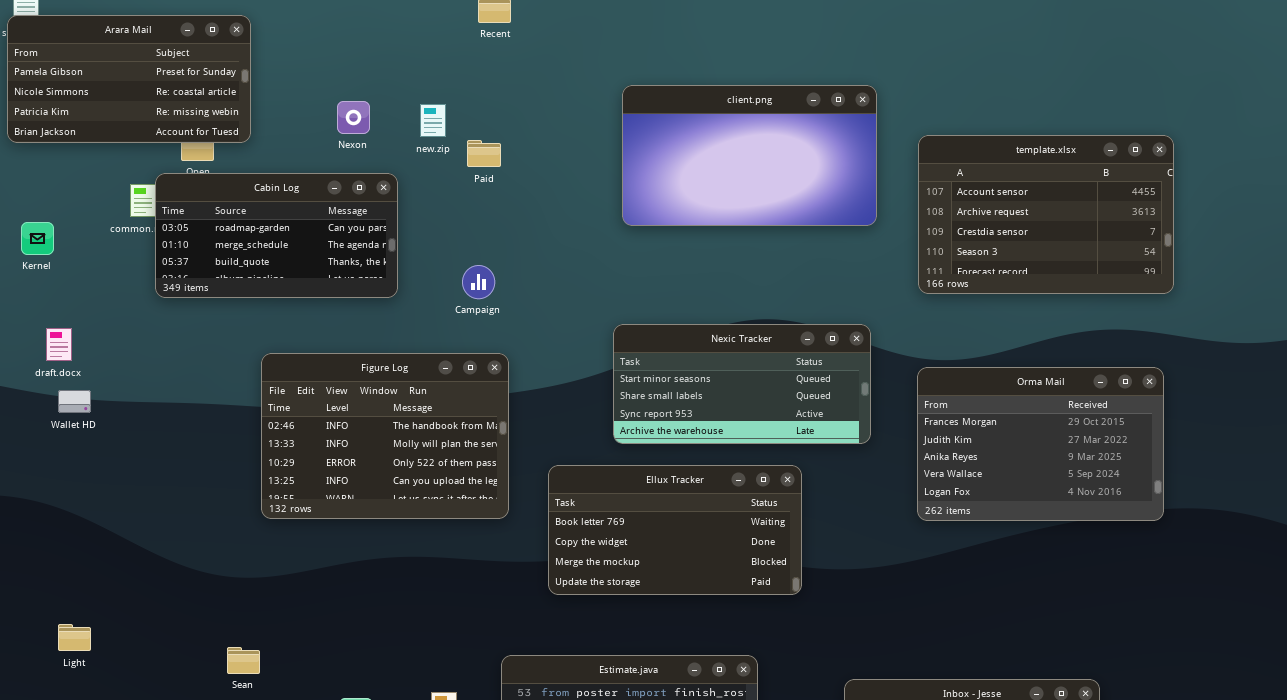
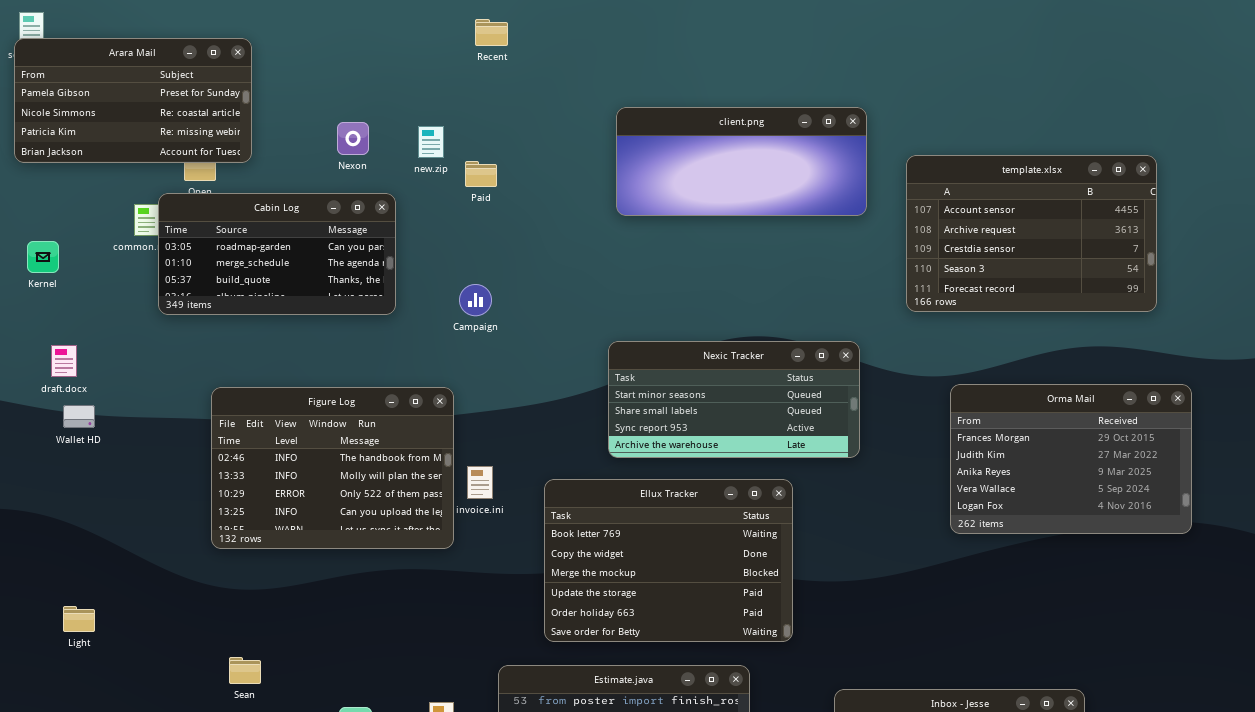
client.png: [622,85,877,226] -> [616,107,867,216], resized
Figure Log: [261,353,509,519] -> [211,387,454,549], moved
Orma Mail: [917,367,1164,521] -> [950,384,1192,534], moved
Ellux Tracker: [548,465,802,595] -> [544,479,793,642], resized
Light: [58,624,91,651] -> [63,606,95,632], moved

